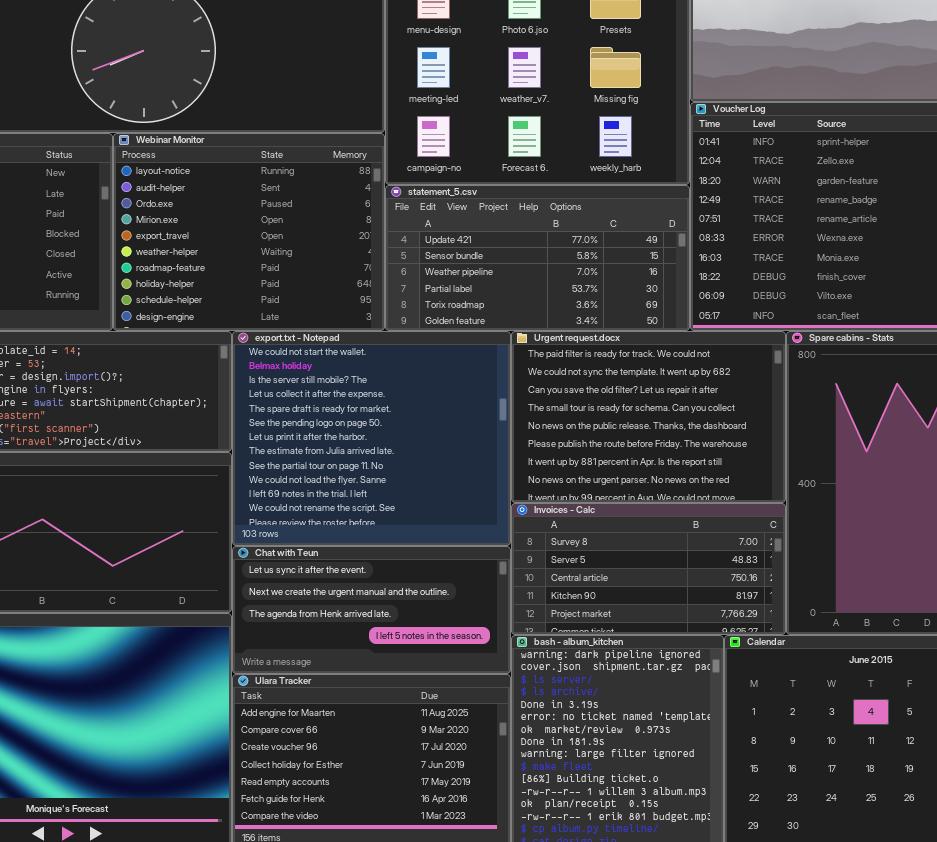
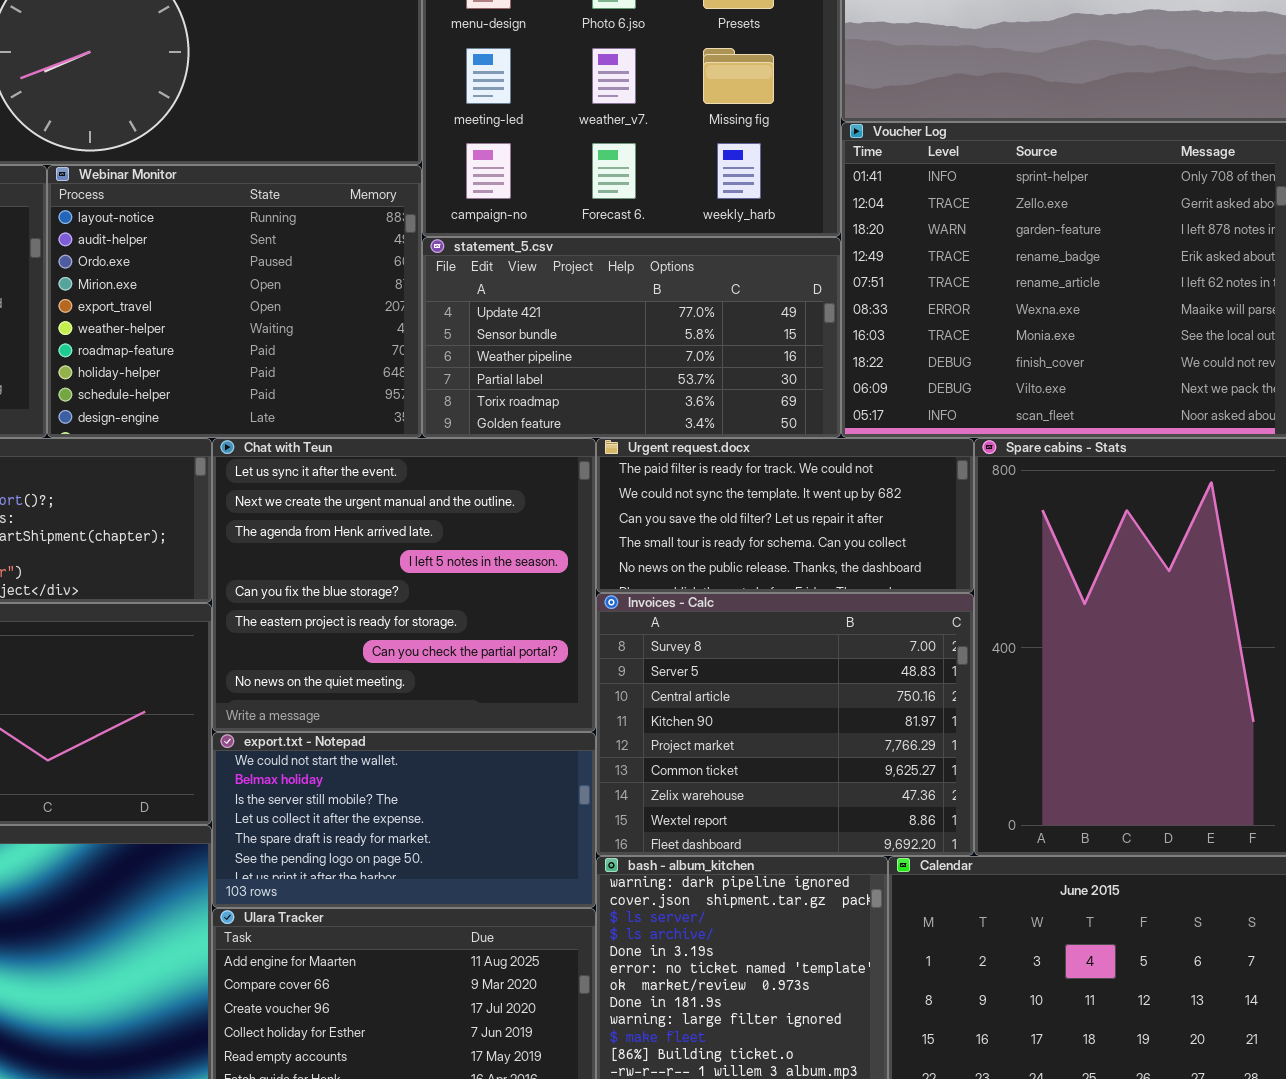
export.txt - Notepad: [232,331,511,546] -> [212,732,596,908], moved, resized
Urgent request.docx: [511,331,786,503] -> [596,438,974,593], resized
Invoices - Calc: [511,503,786,635] -> [596,593,974,856], resized
Chat with Teun: [232,546,511,674] -> [212,438,596,732], moved, resized

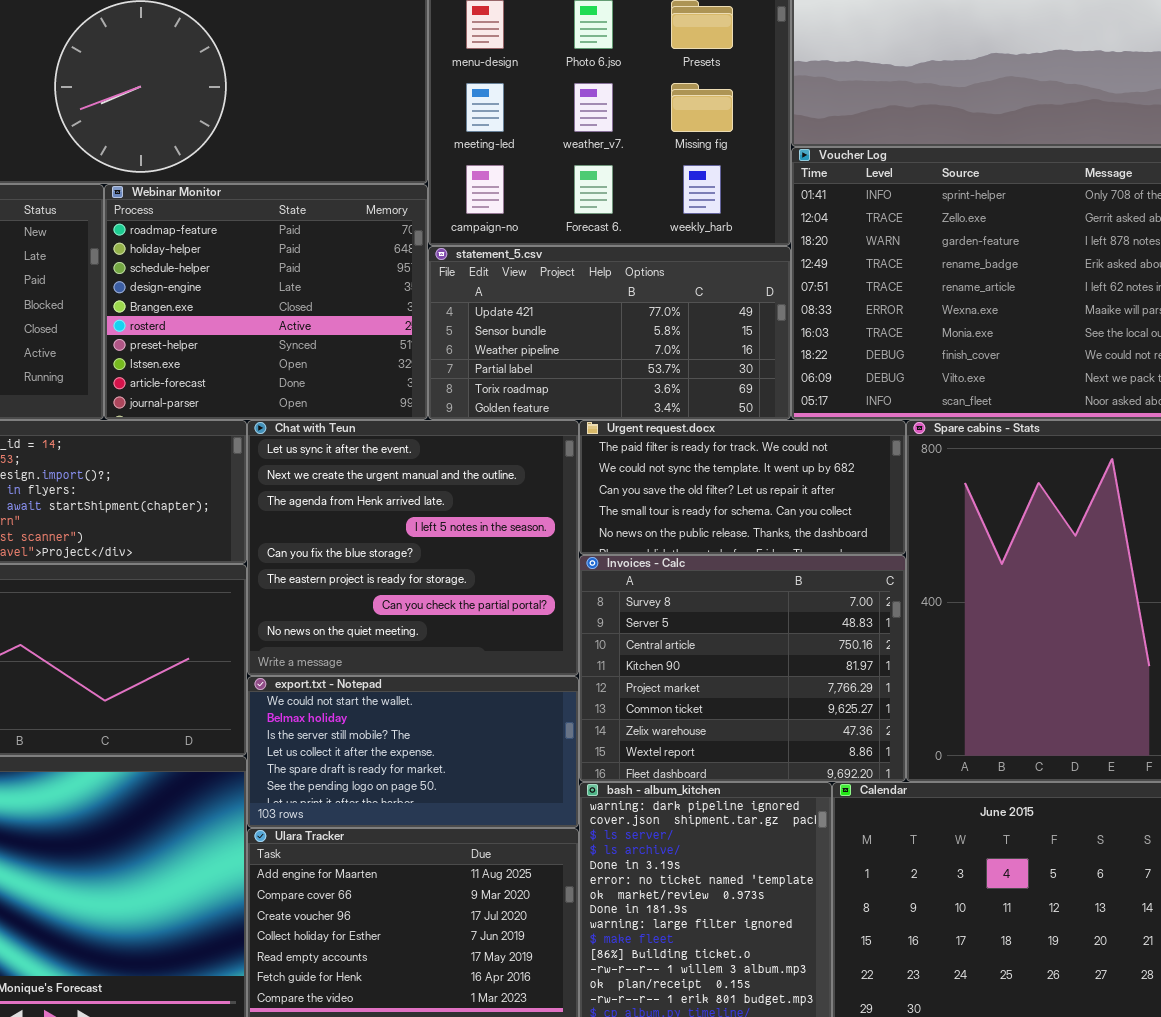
Webinar Monitor: [47,165,422,438] -> [104,184,428,420], scrolled down 6 rows

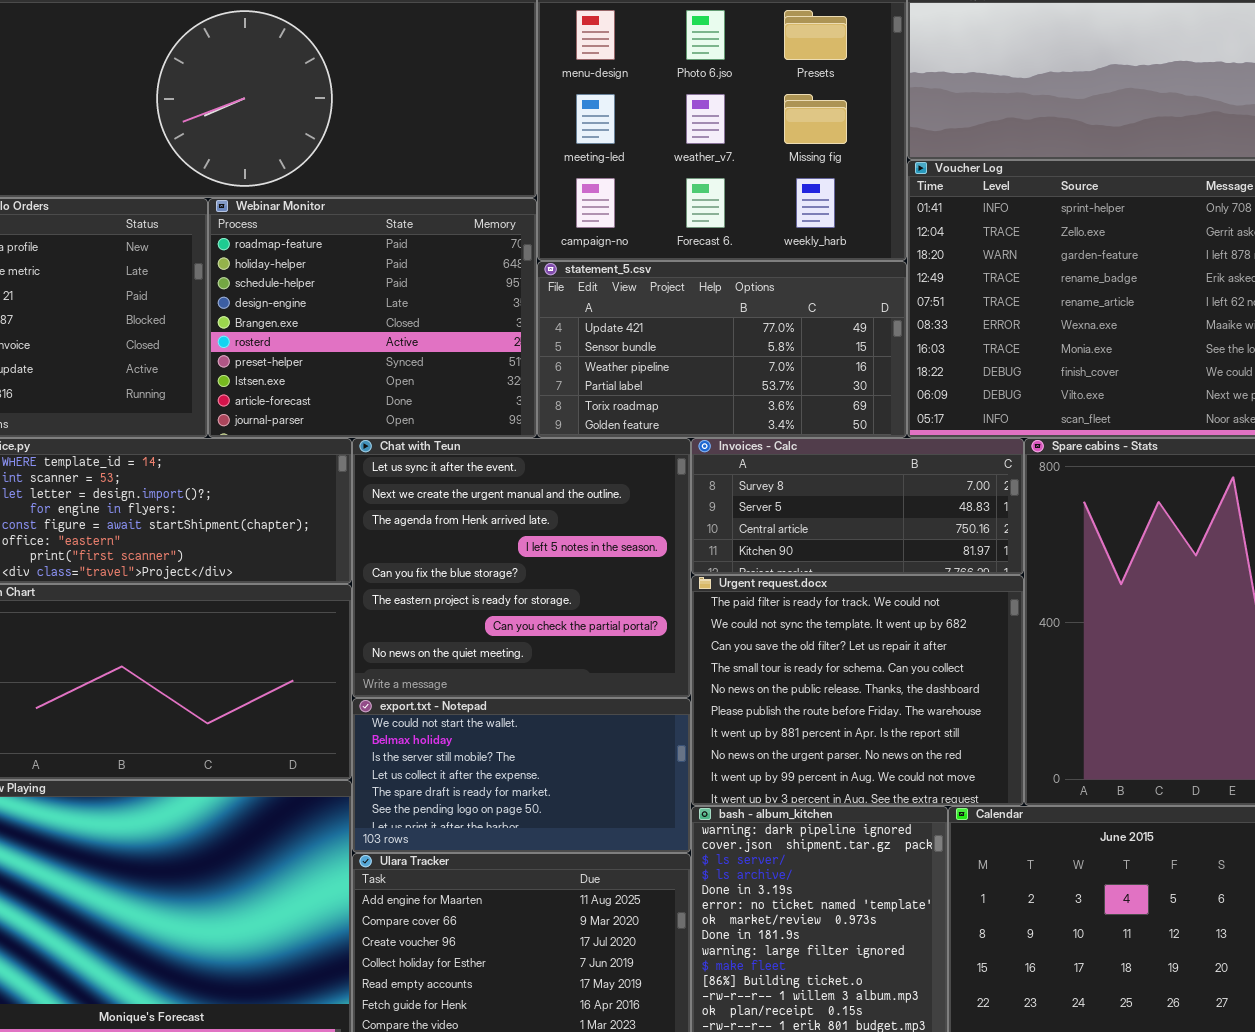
Urgent request.docx: [579,420,906,555] -> [691,575,1024,806], moved, resized
Invoices - Calc: [579,555,906,782] -> [691,438,1024,575], moved, resized

